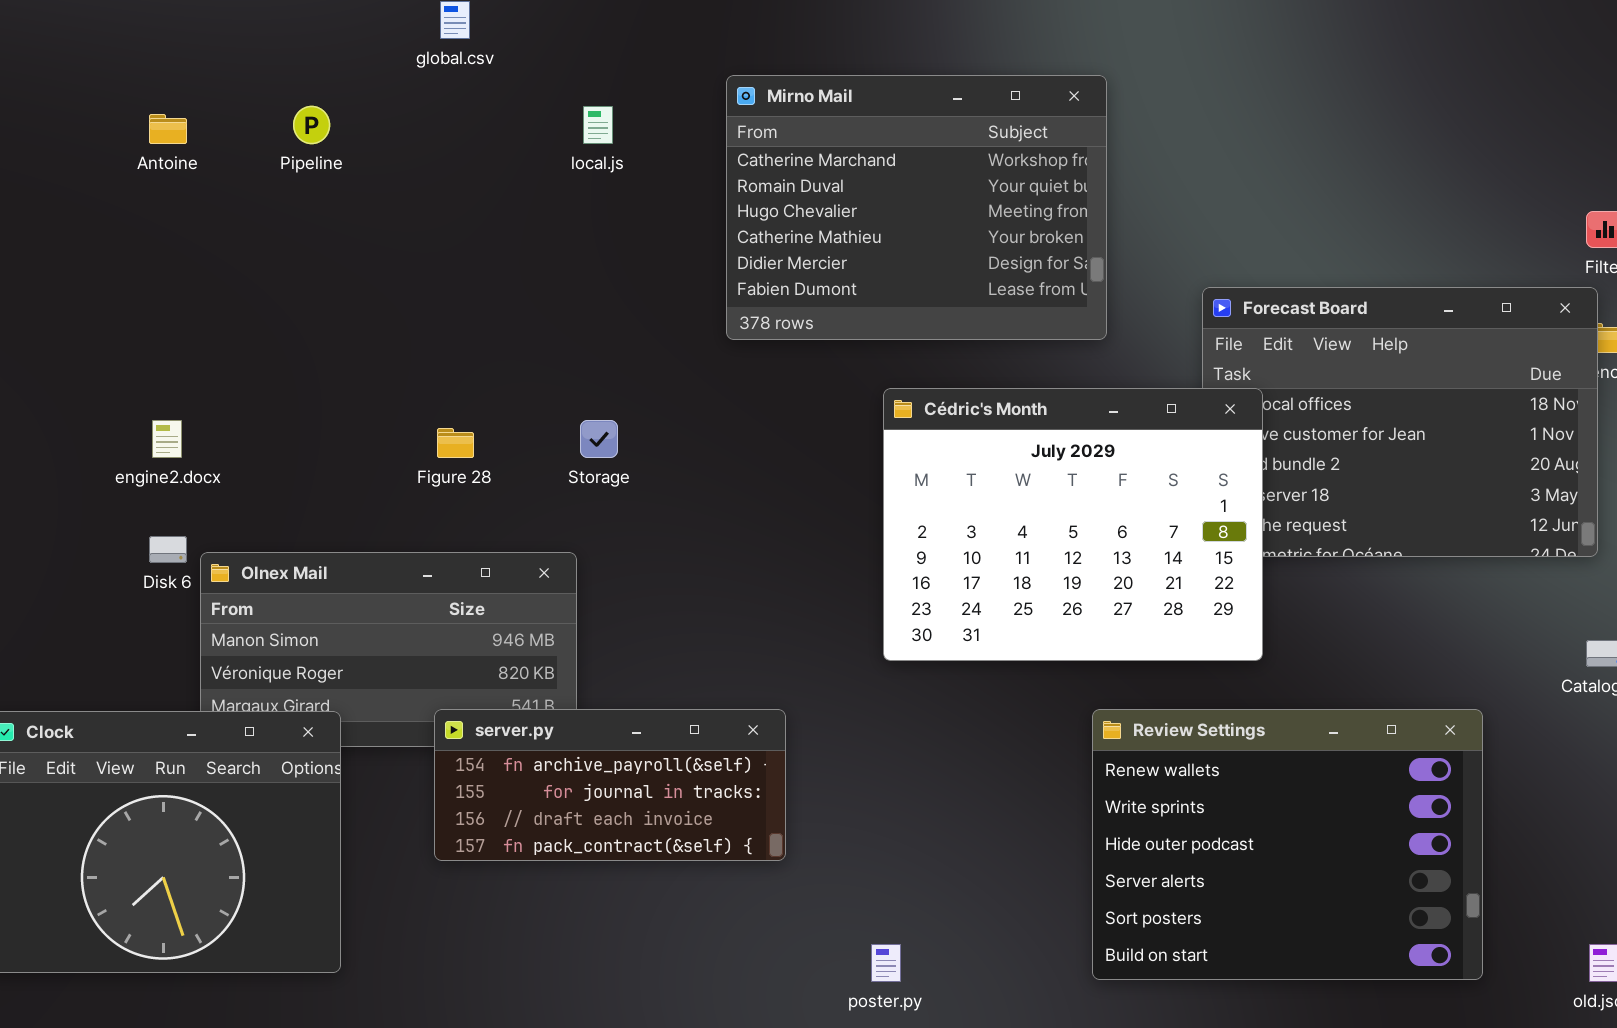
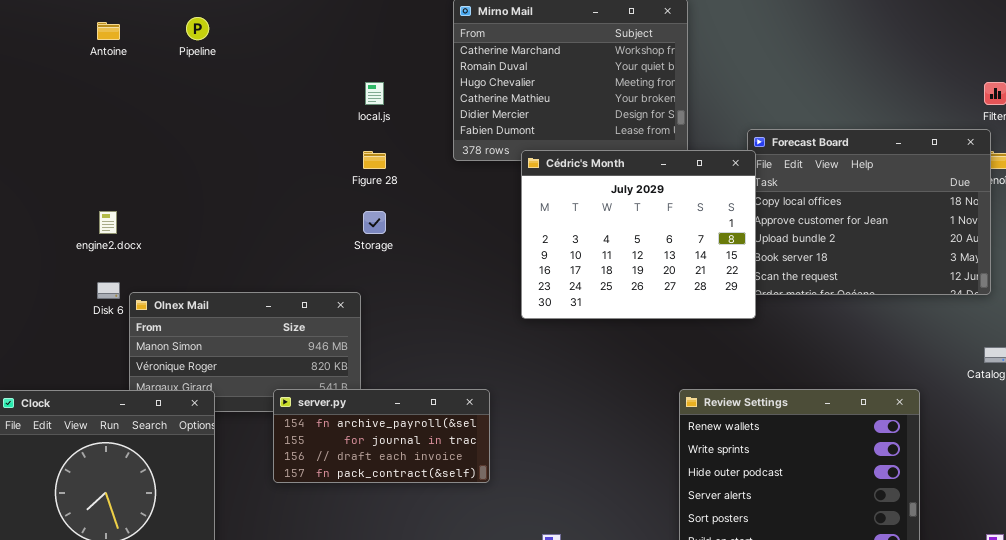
local.js: [583,106,613,144] -> [365,82,384,105], moved
Cédric's Month: [883,388,1263,661] -> [521,150,756,319], moved
Figure 28: [437,428,474,458] -> [363,151,386,169], moved

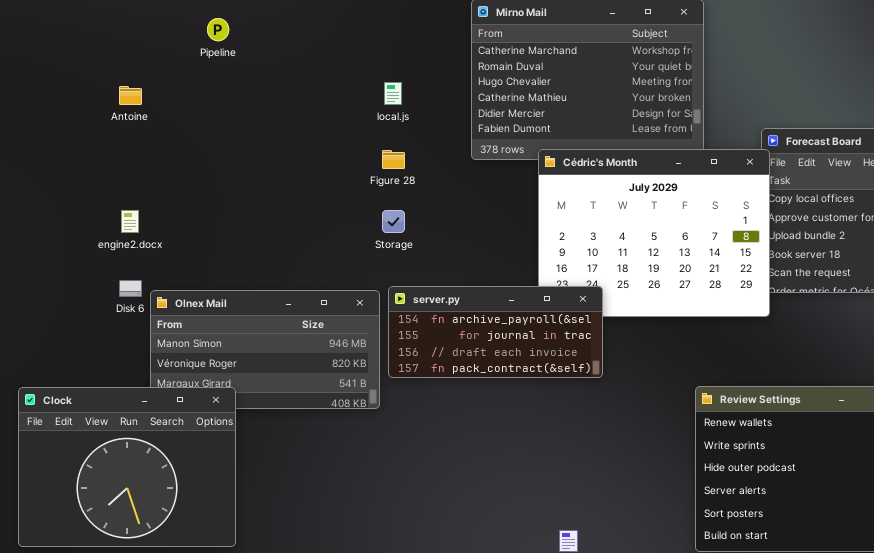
Antoine: [97,22,120,40] -> [119,86,142,105], moved
server.py: [273,389,490,483] -> [388,286,603,378], moved

